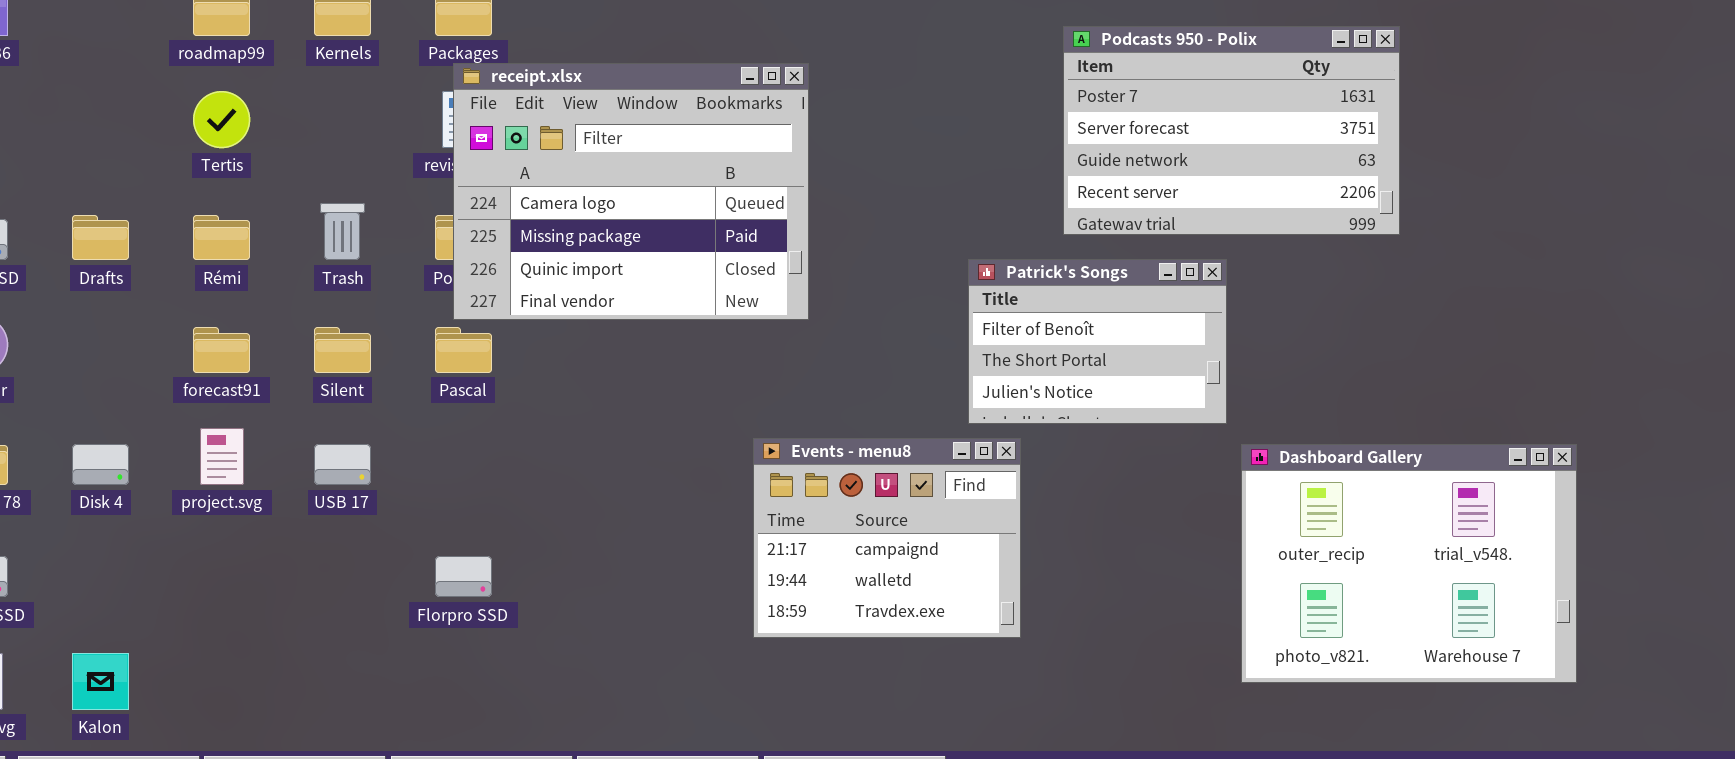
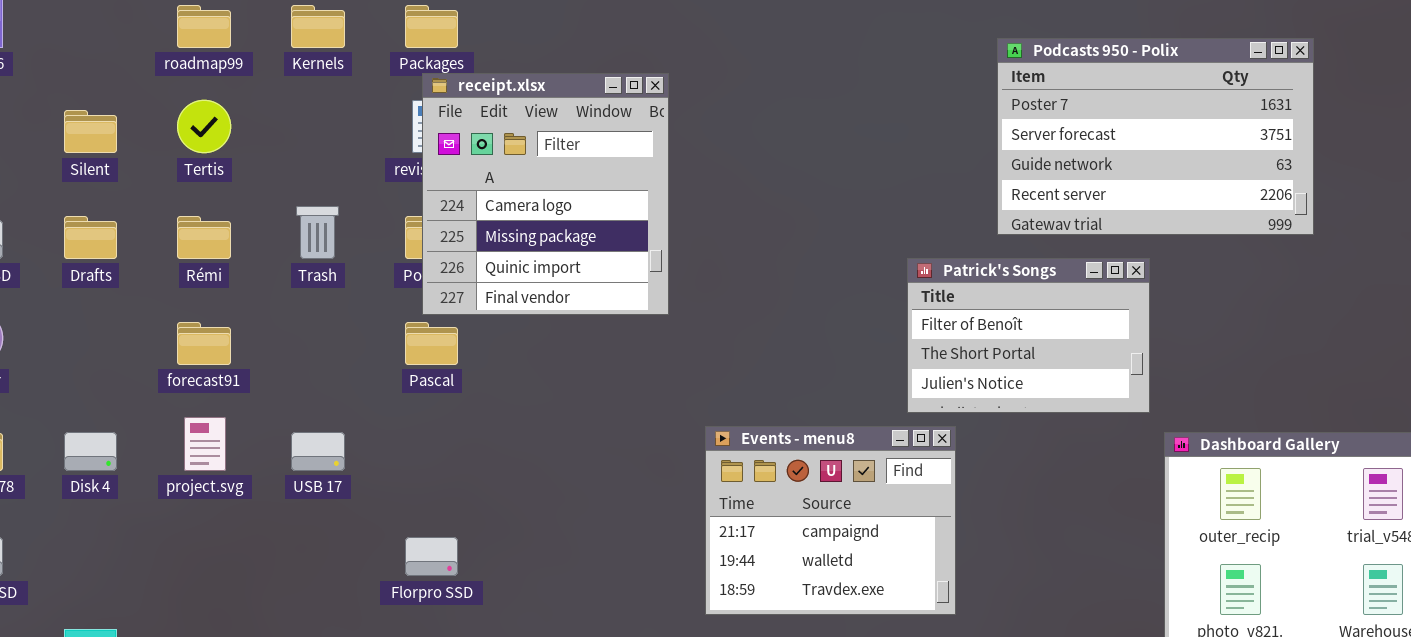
receipt.xlsx: [453,63,809,320] -> [422,73,669,315], resized
Silent: [314,327,371,373] -> [64,110,117,153], moved

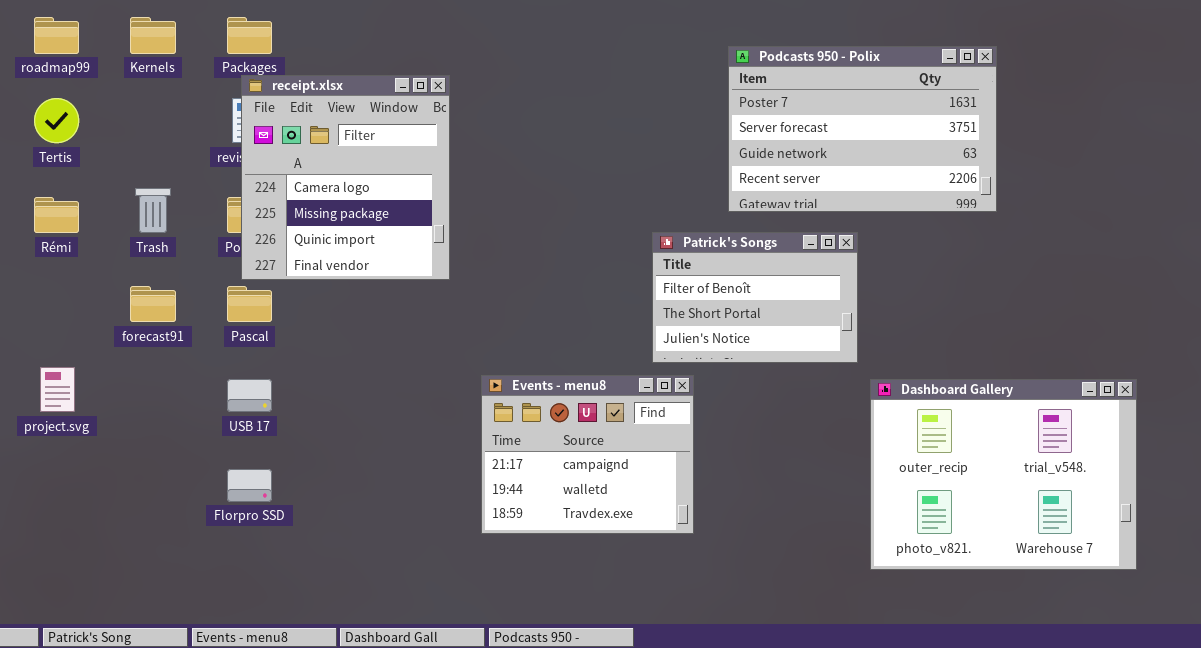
forecast91: [177,322,231,365] -> [130,286,176,322], moved
USB 17: [291,432,345,471] -> [227,379,272,412], moved

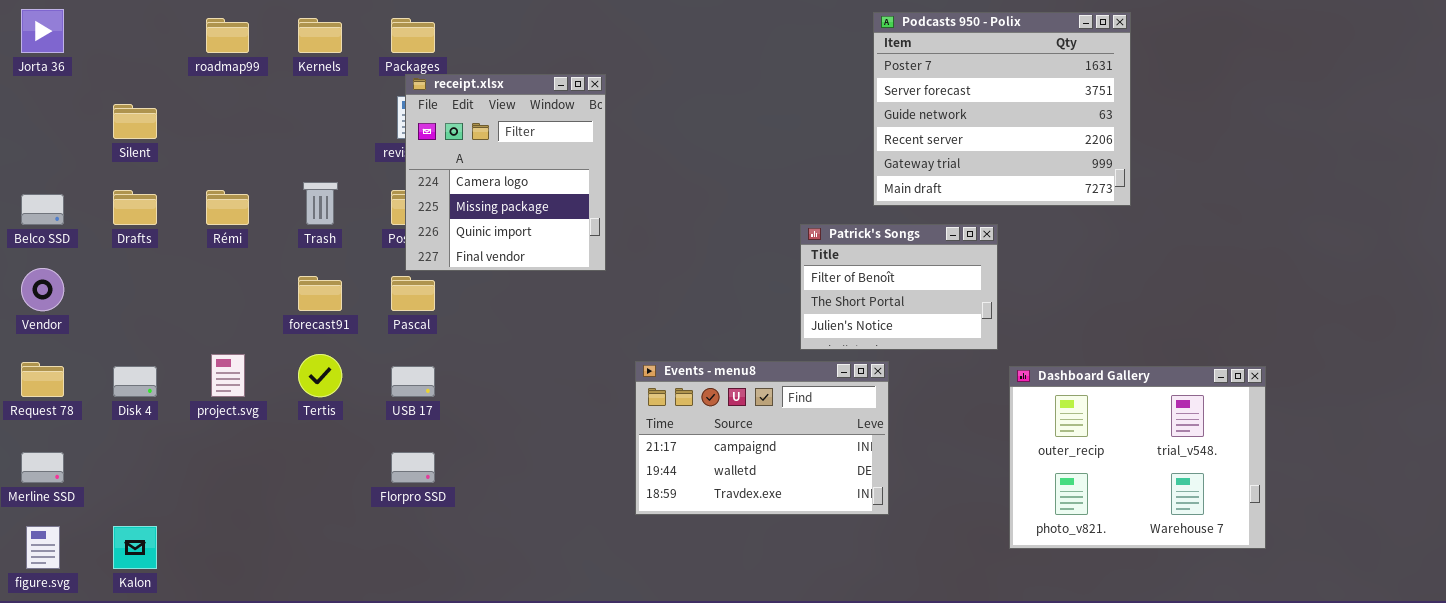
Podcasts 950 - Polix: [728,46,997,212] -> [873,12,1131,206], resized
Tertis: [34,98,79,143] -> [298,354,342,397], moved
Events - menu8: [481,375,694,534] -> [635,361,889,515], resized

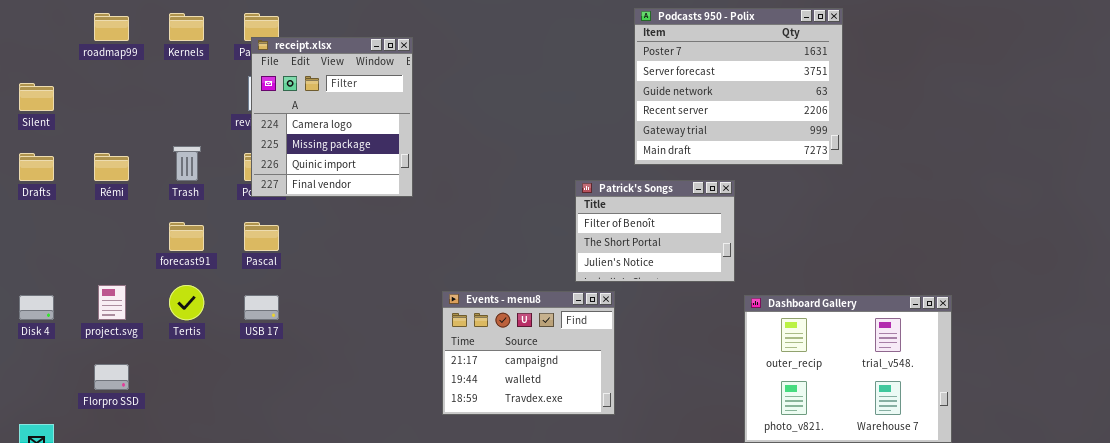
receipt.xlsx: [405,74,606,271] -> [251,37,413,197], moved
Events - menu8: [635,361,889,515] -> [442,291,615,415], resized
Florpro SSD: [391,452,435,483] -> [94,364,129,390], moved

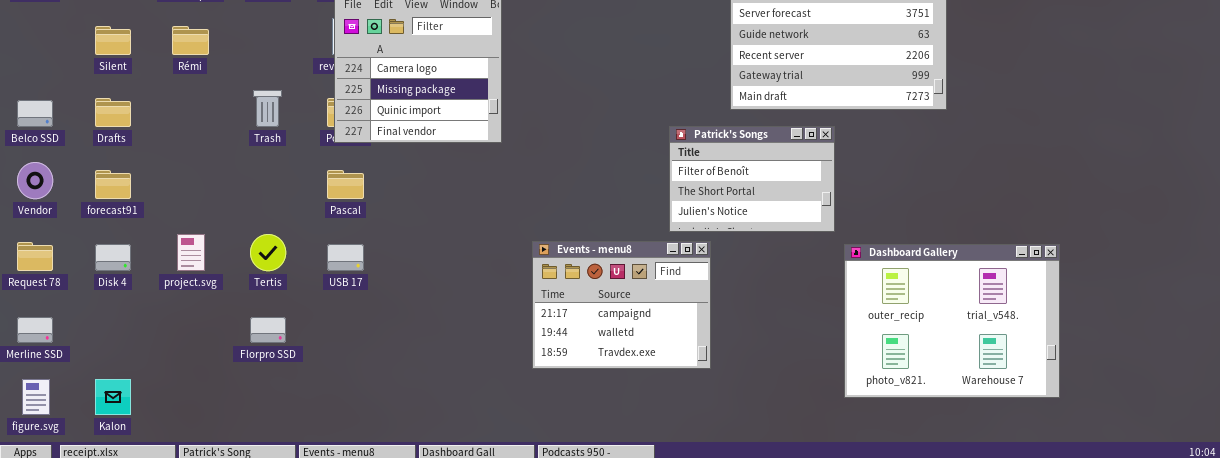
Rémi: [94,153,129,181] -> [172,26,209,55], moved
forecast91: [169,222,204,251] -> [95,170,131,199], moved
Florpro SSD: [94,364,129,390] -> [250,317,286,343], moved

